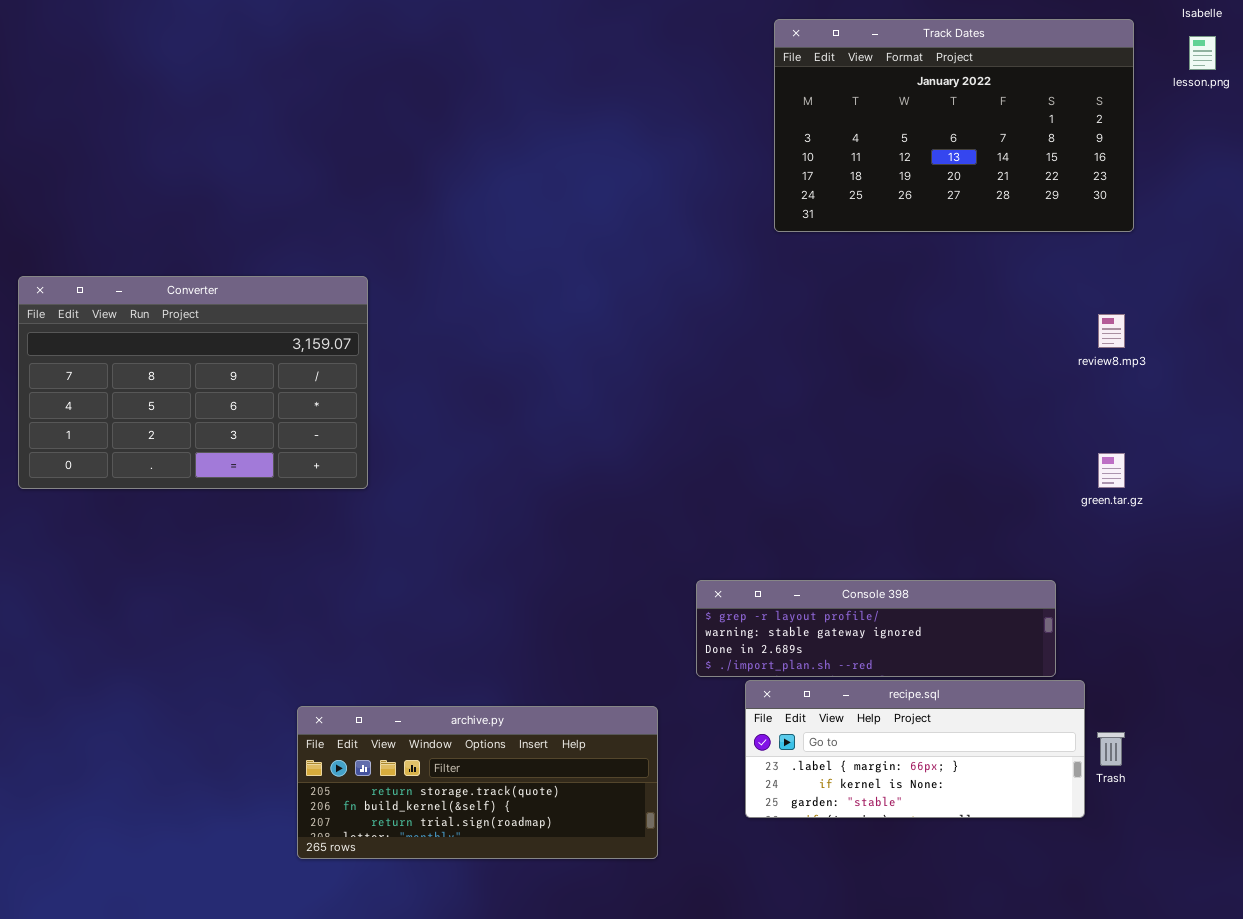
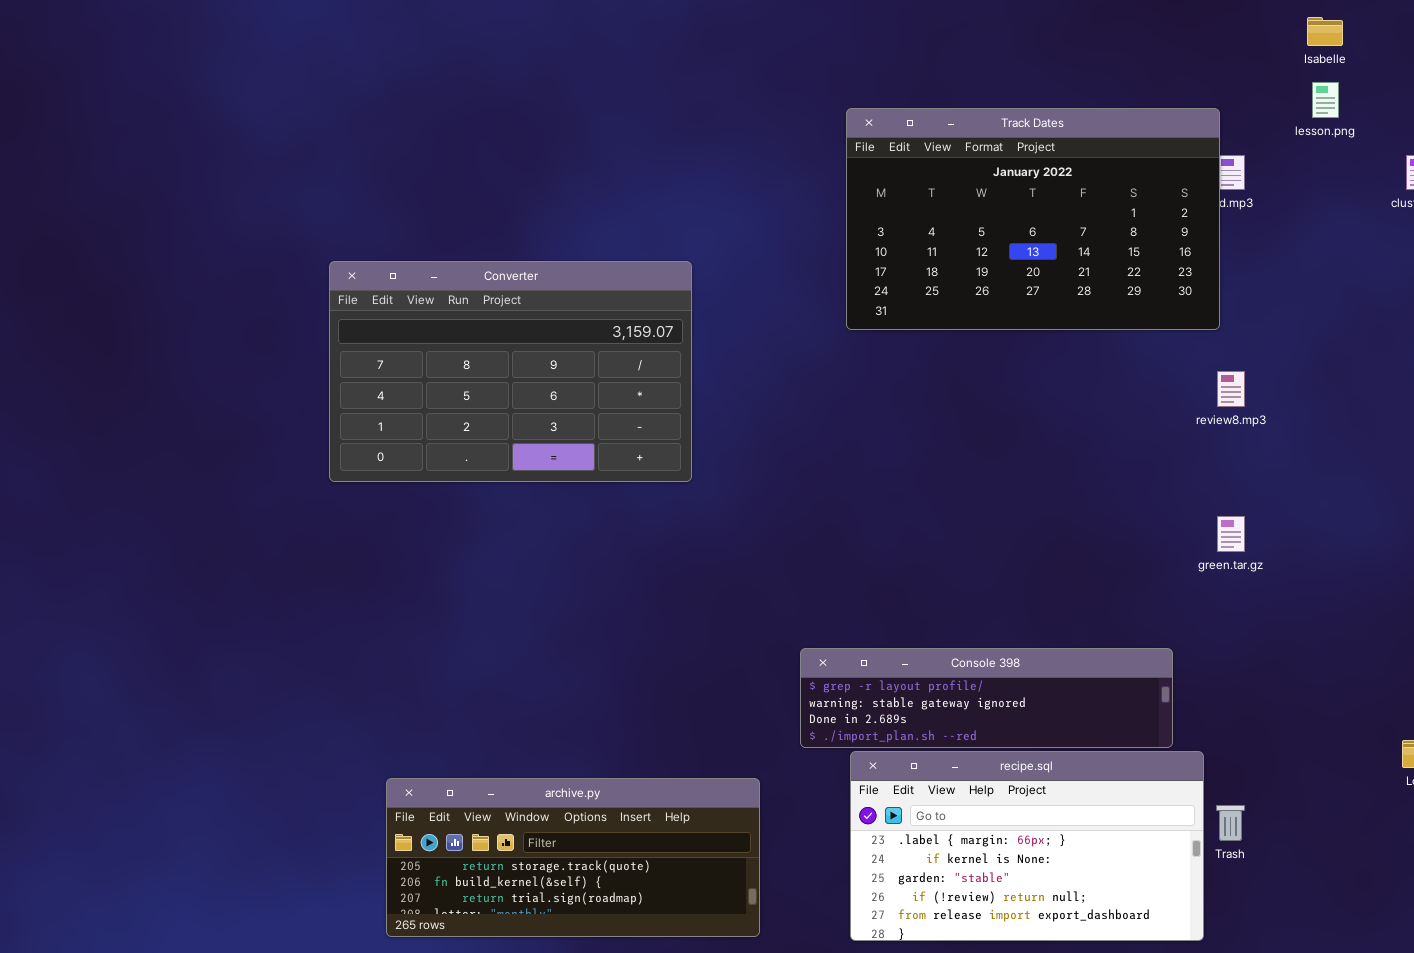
Track Dates: [774,19,1134,232] -> [846,108,1220,330], moved
Converter: [18,276,368,489] -> [329,261,692,482], moved
recipe.sql: [745,680,1085,818] -> [850,751,1204,941], resized

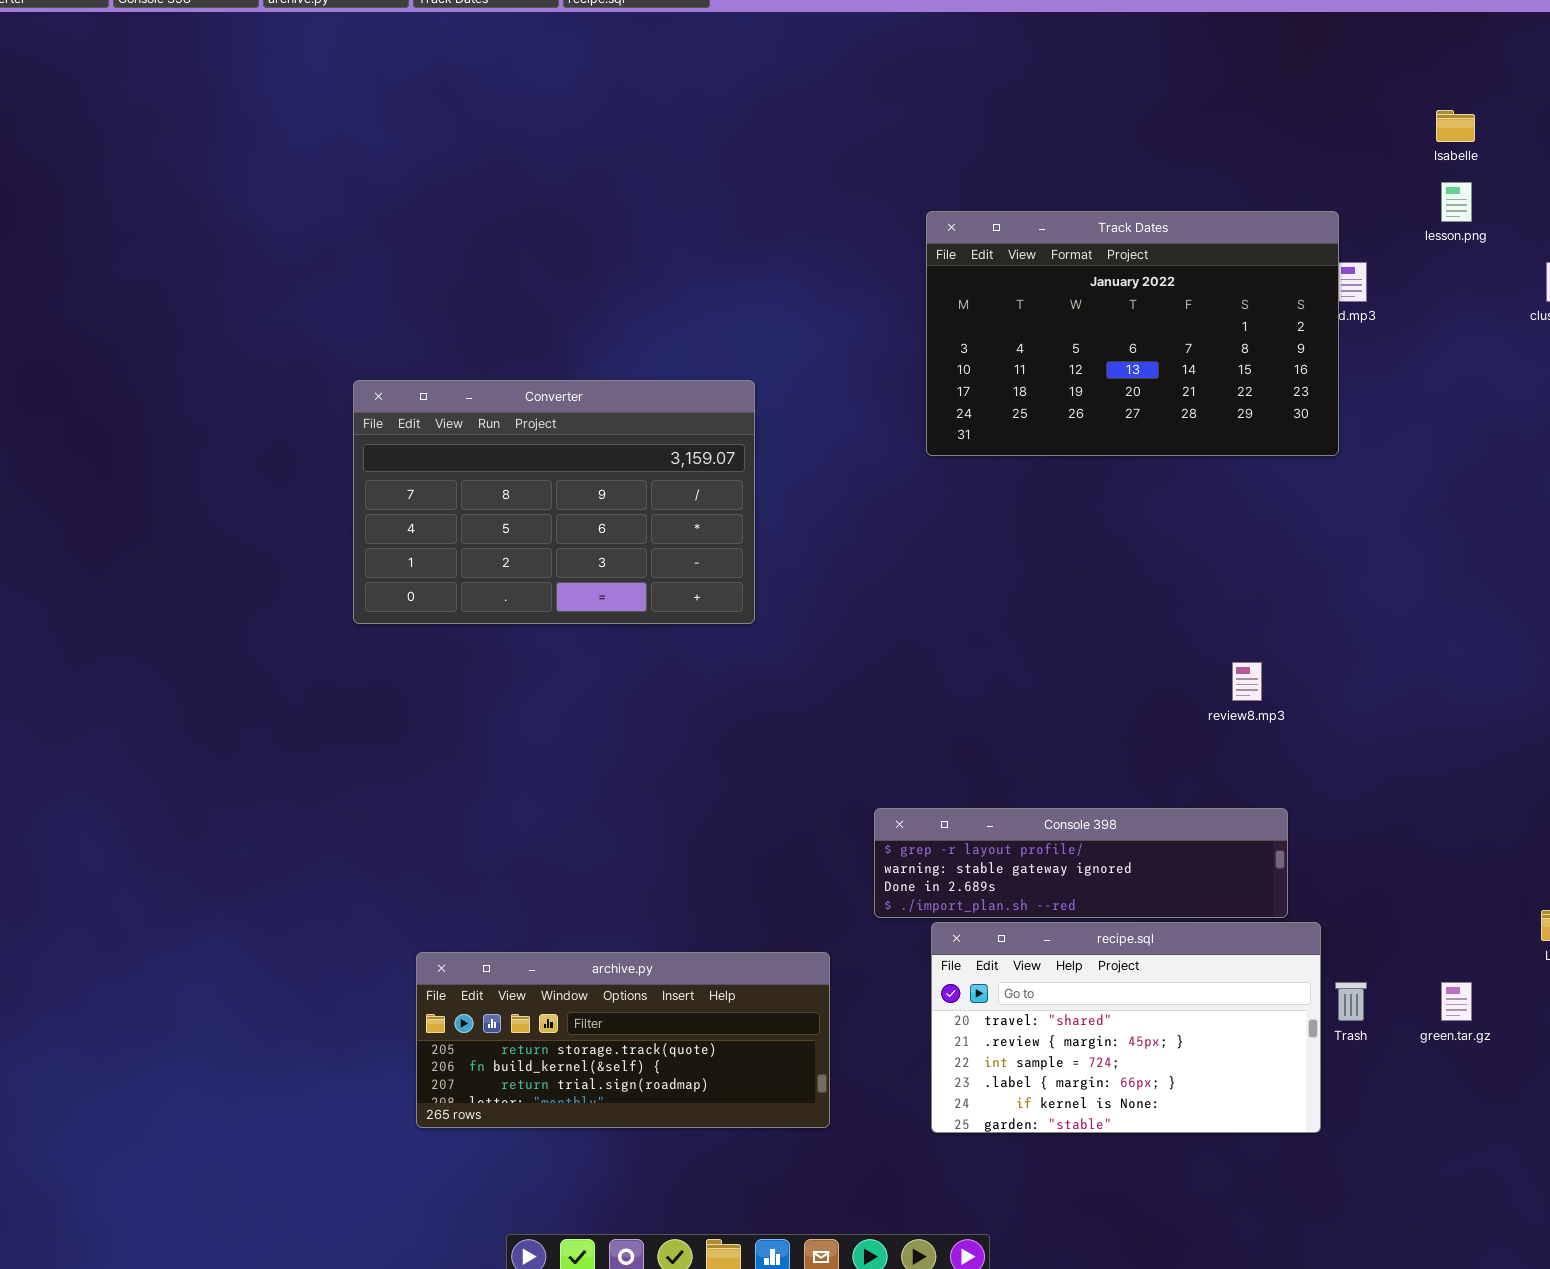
review8.mp3: [1217,371,1245,407] -> [1232,662,1262,701], moved
green.tar.gz: [1217,516,1245,552] -> [1441,982,1472,1021], moved
recipe.sql: [850,751,1204,941] -> [931,922,1321,1133], scrolled up 3 rows

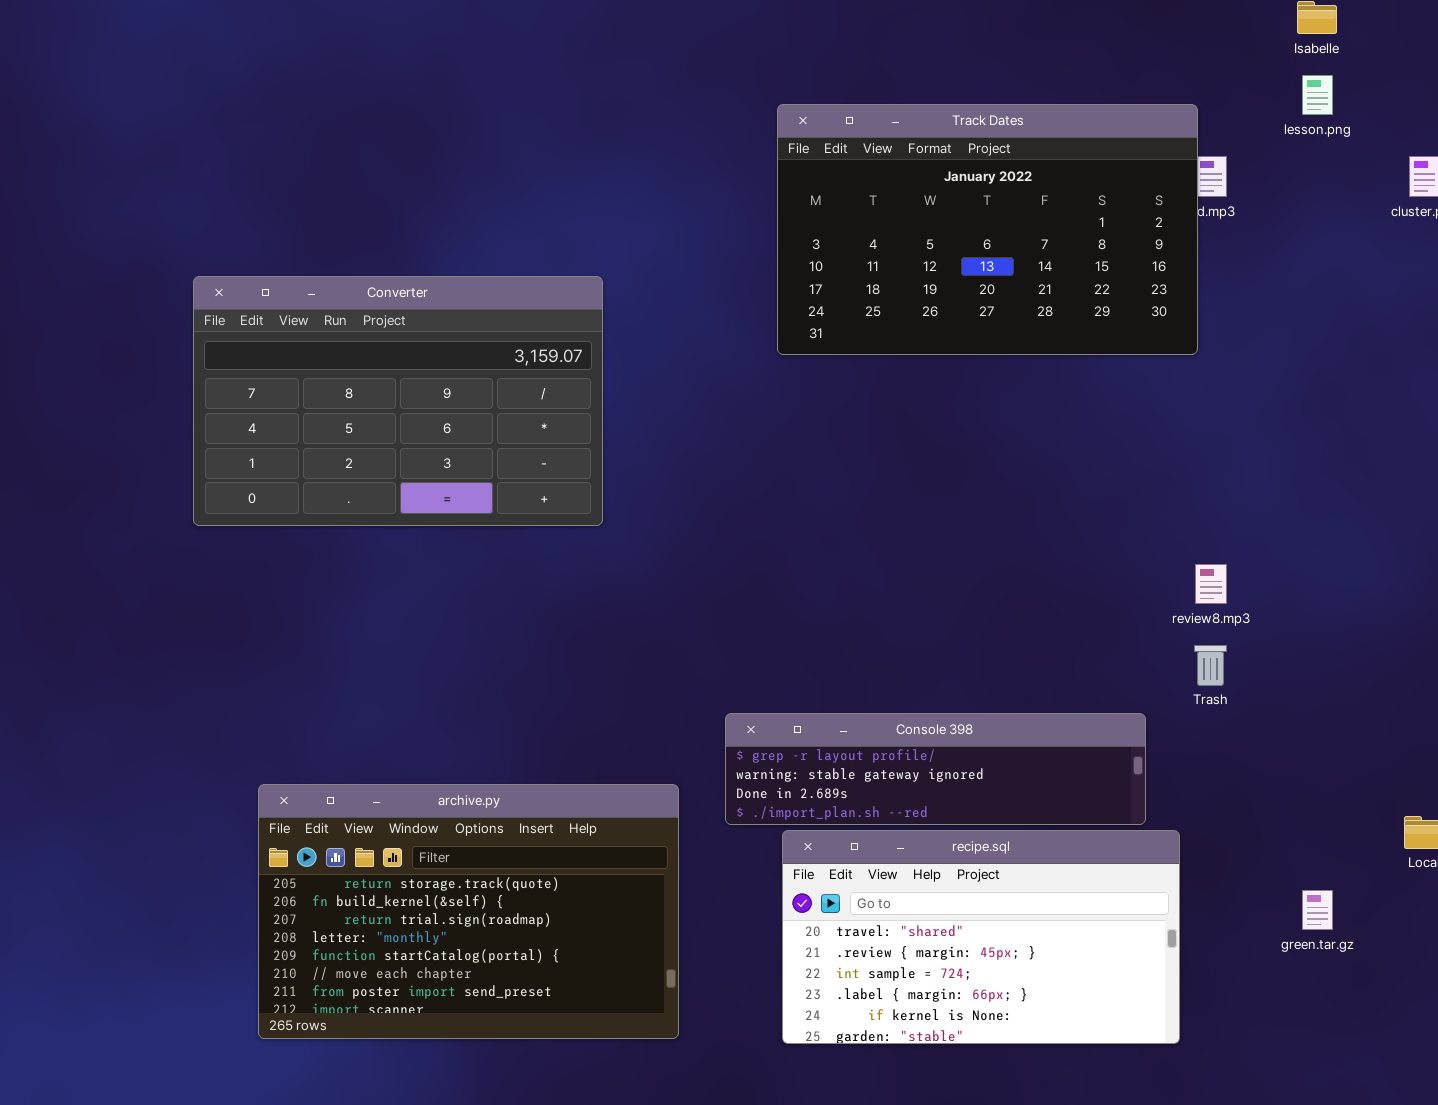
review8.mp3: [1232,662,1262,701] -> [1195,564,1227,604], moved
archive.py: [416,952,830,1128] -> [258,784,679,1039], resized
Trash: [1335,982,1367,1021] -> [1194,645,1227,686], moved

